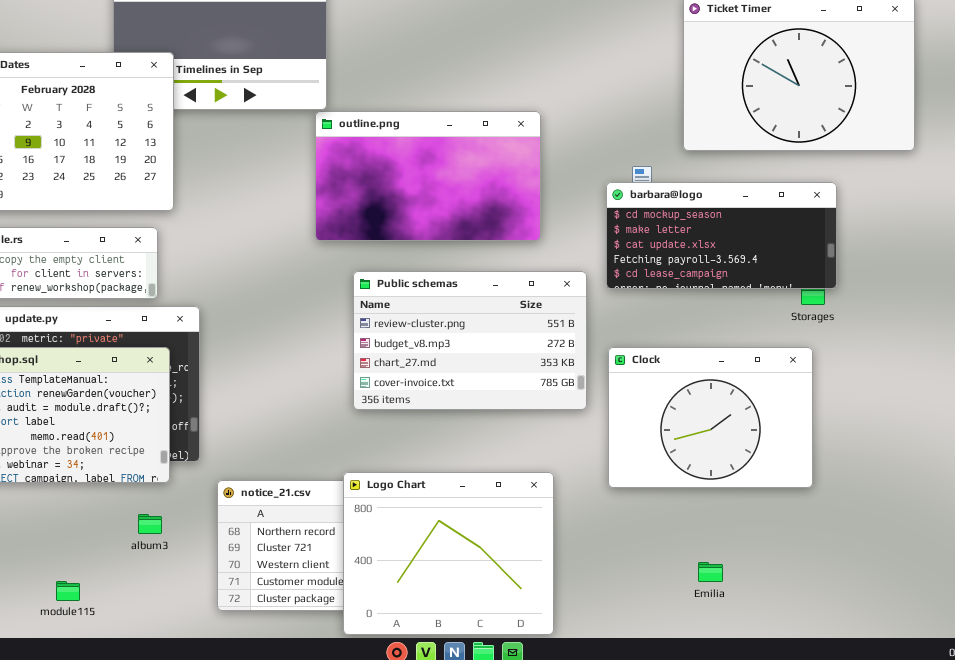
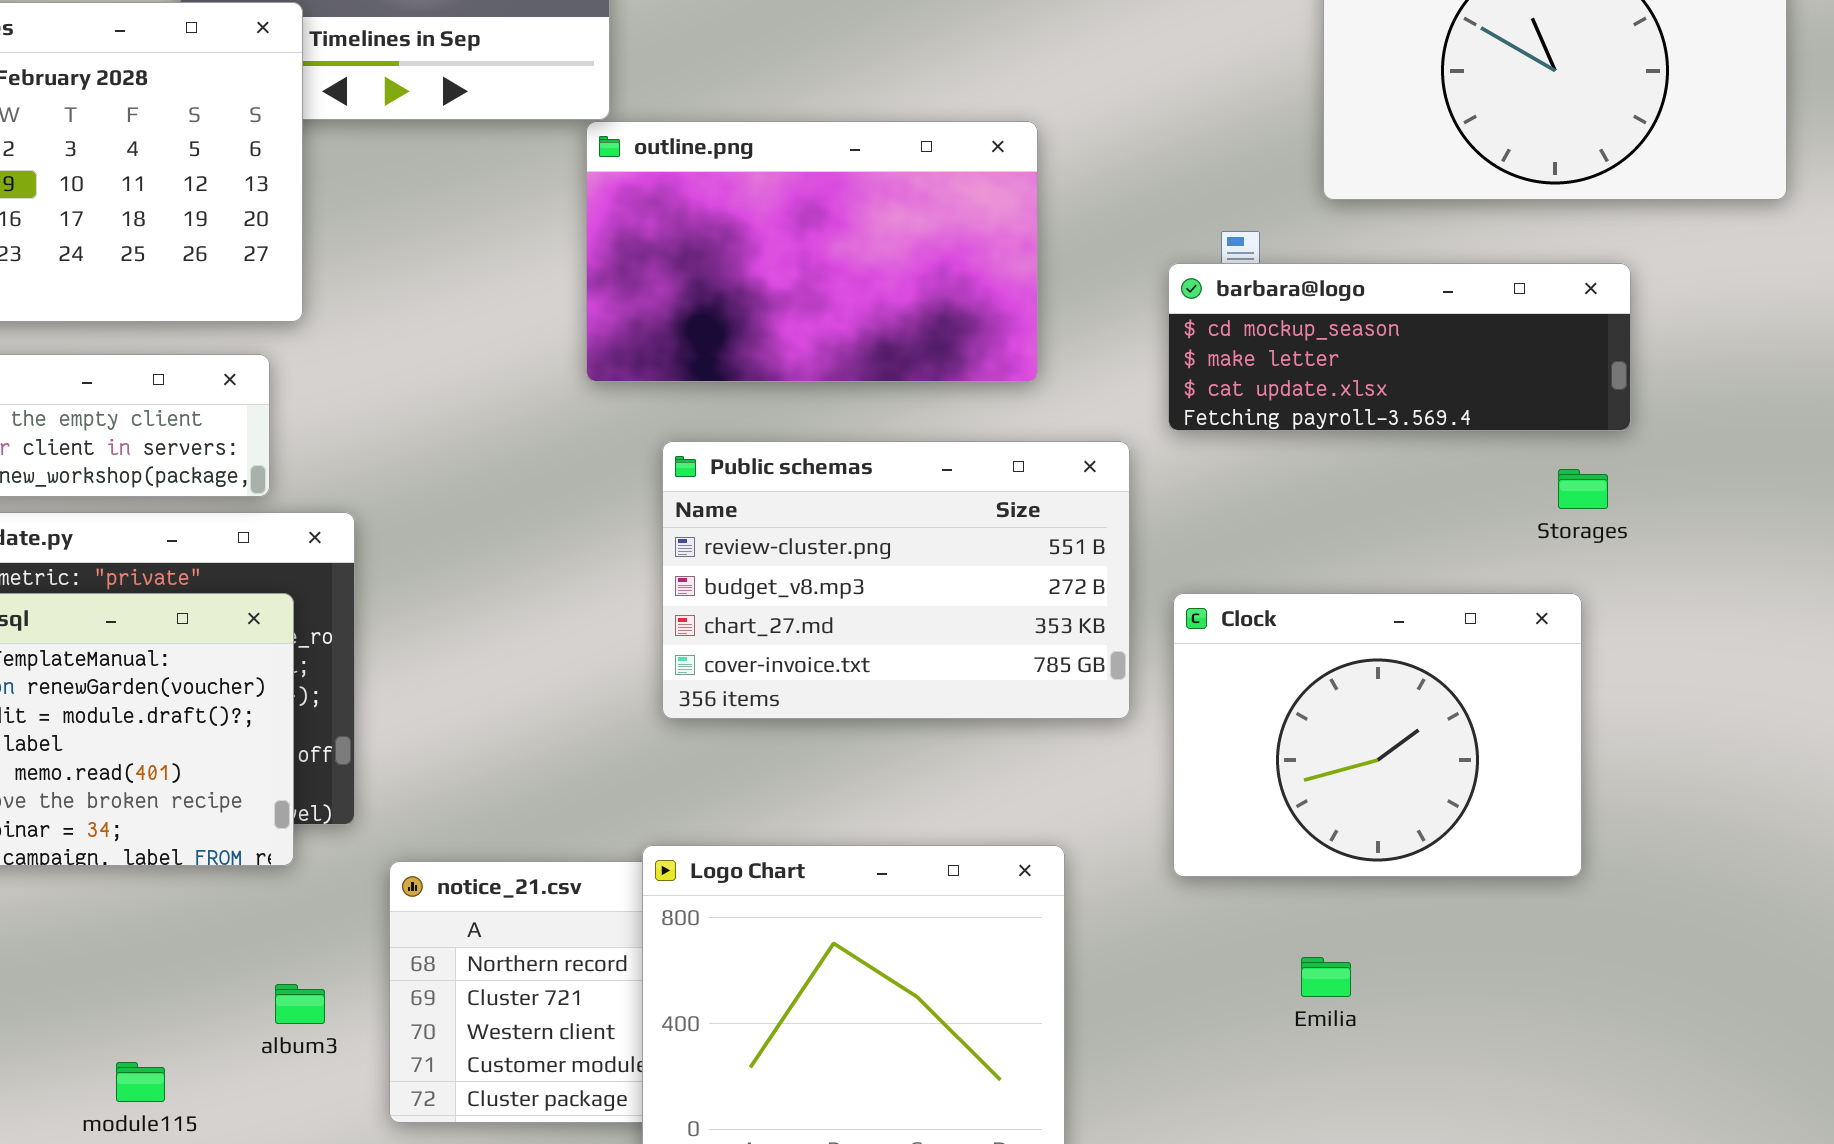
barbara@logo: [606,182,837,289] -> [1168,263,1631,431], resized
album3: [138,514,162,534] -> [275,984,325,1024], moved
Emilia: [698,562,723,582] -> [1301,957,1351,997], moved
module115: [56,581,80,601] -> [116,1062,165,1102], moved

